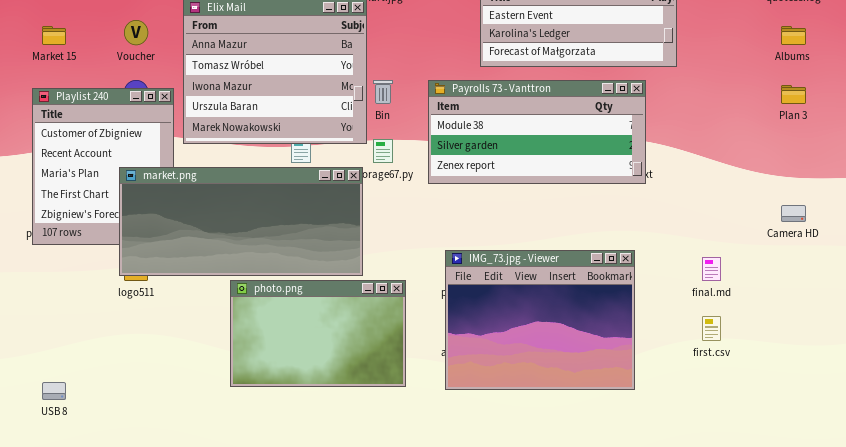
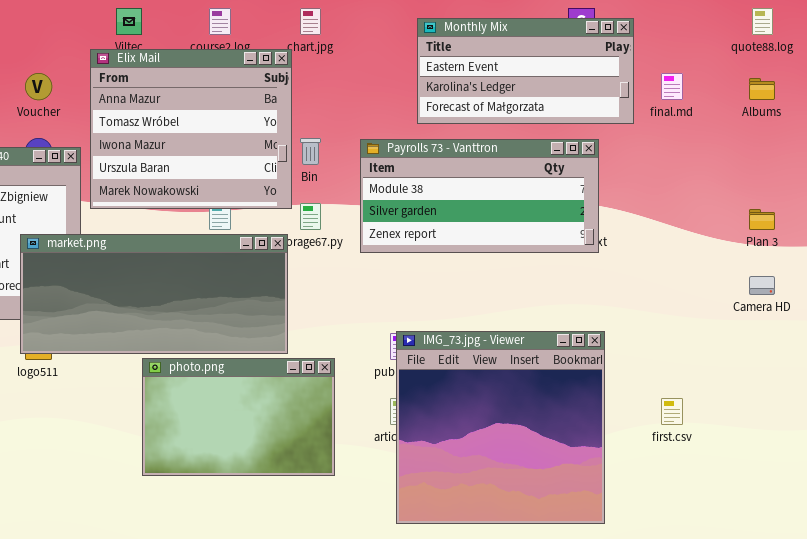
Plan 3: [781,85,806,104] -> [749,209,775,230], moved
IMG_73.jpg - Viewer: [445,250,635,390] -> [396,331,605,524], moved, resized
final.md: [702,257,721,281] -> [661,73,683,100], moved

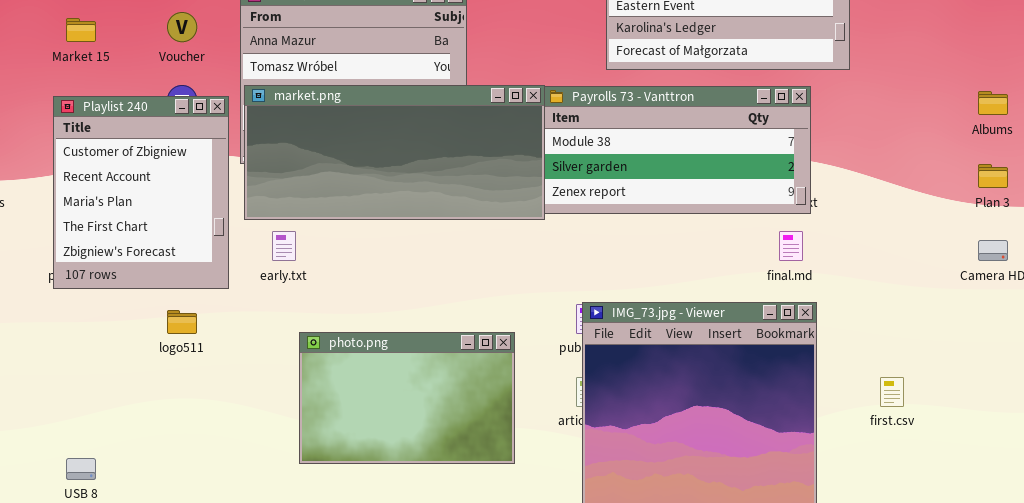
final.md: [661,73,683,100] -> [779,231,803,261], moved
Albums: [749,78,775,100] -> [978,91,1008,115], moved
market.png: [20,234,288,354] -> [244,85,545,220], moved

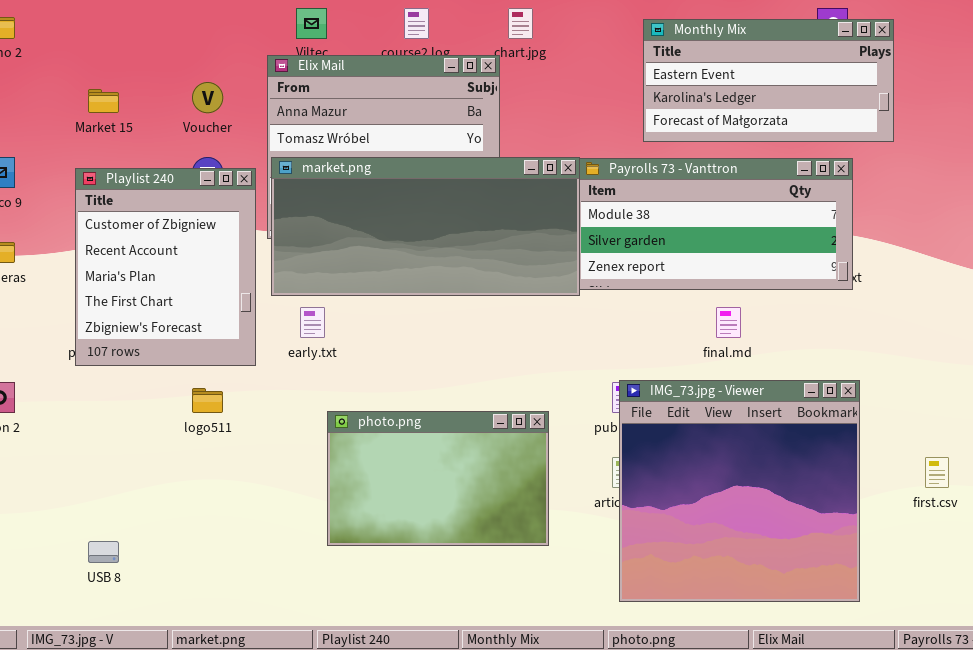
final.md: [779,231,803,261] -> [716,307,741,338], moved

